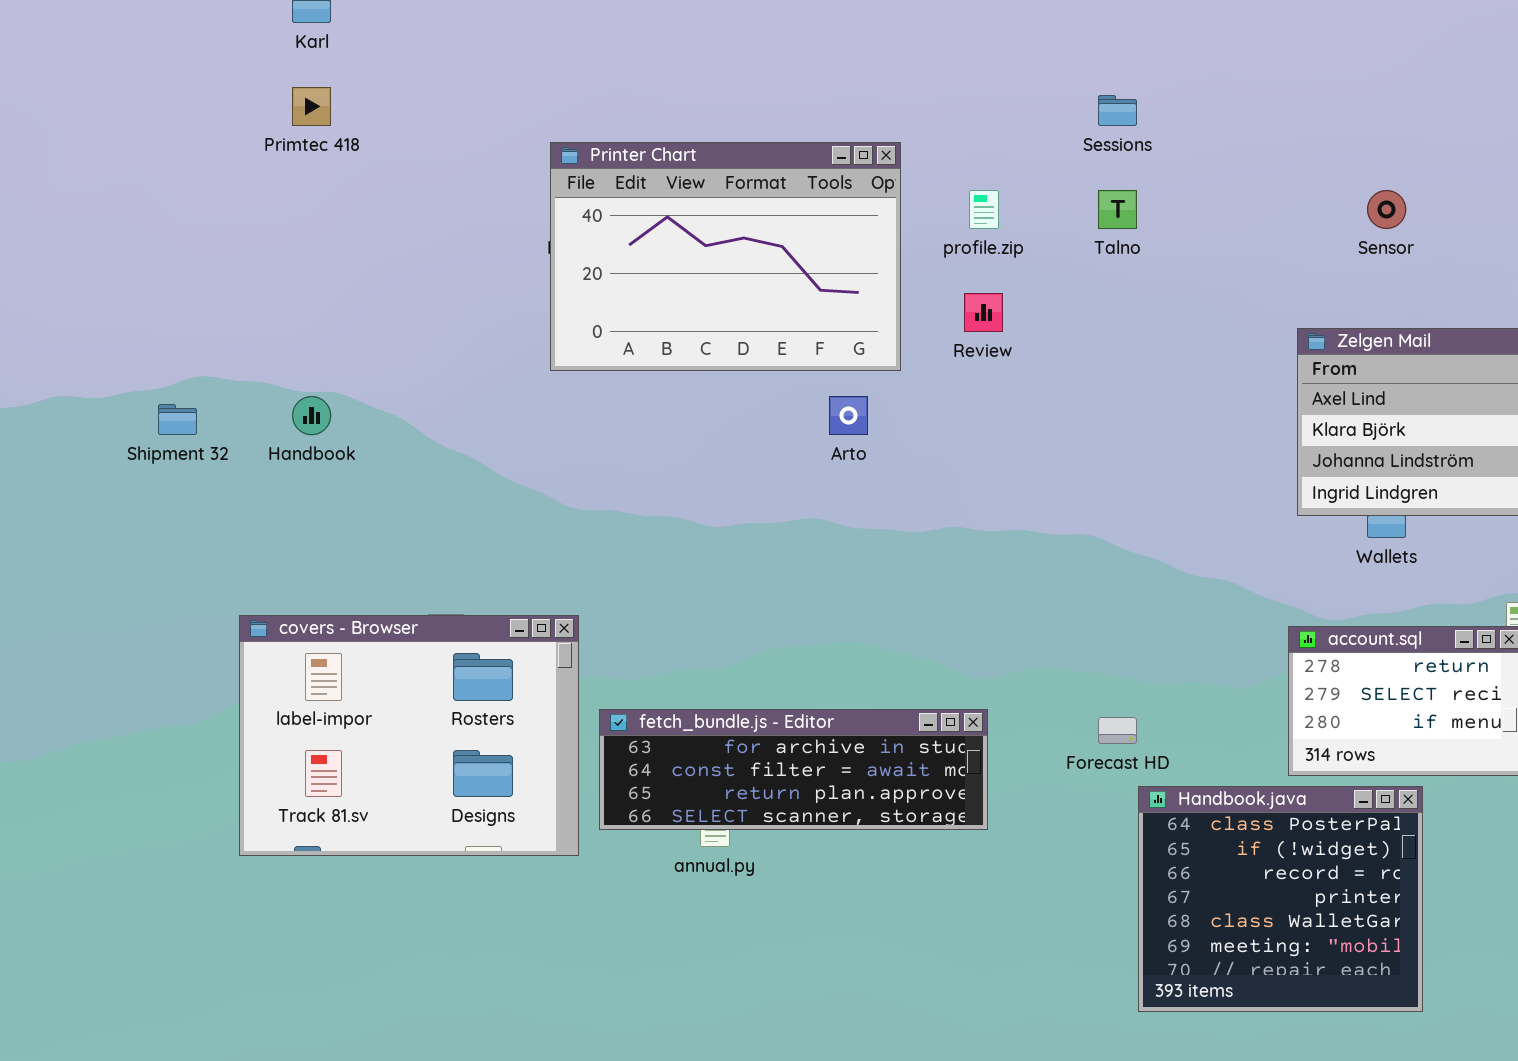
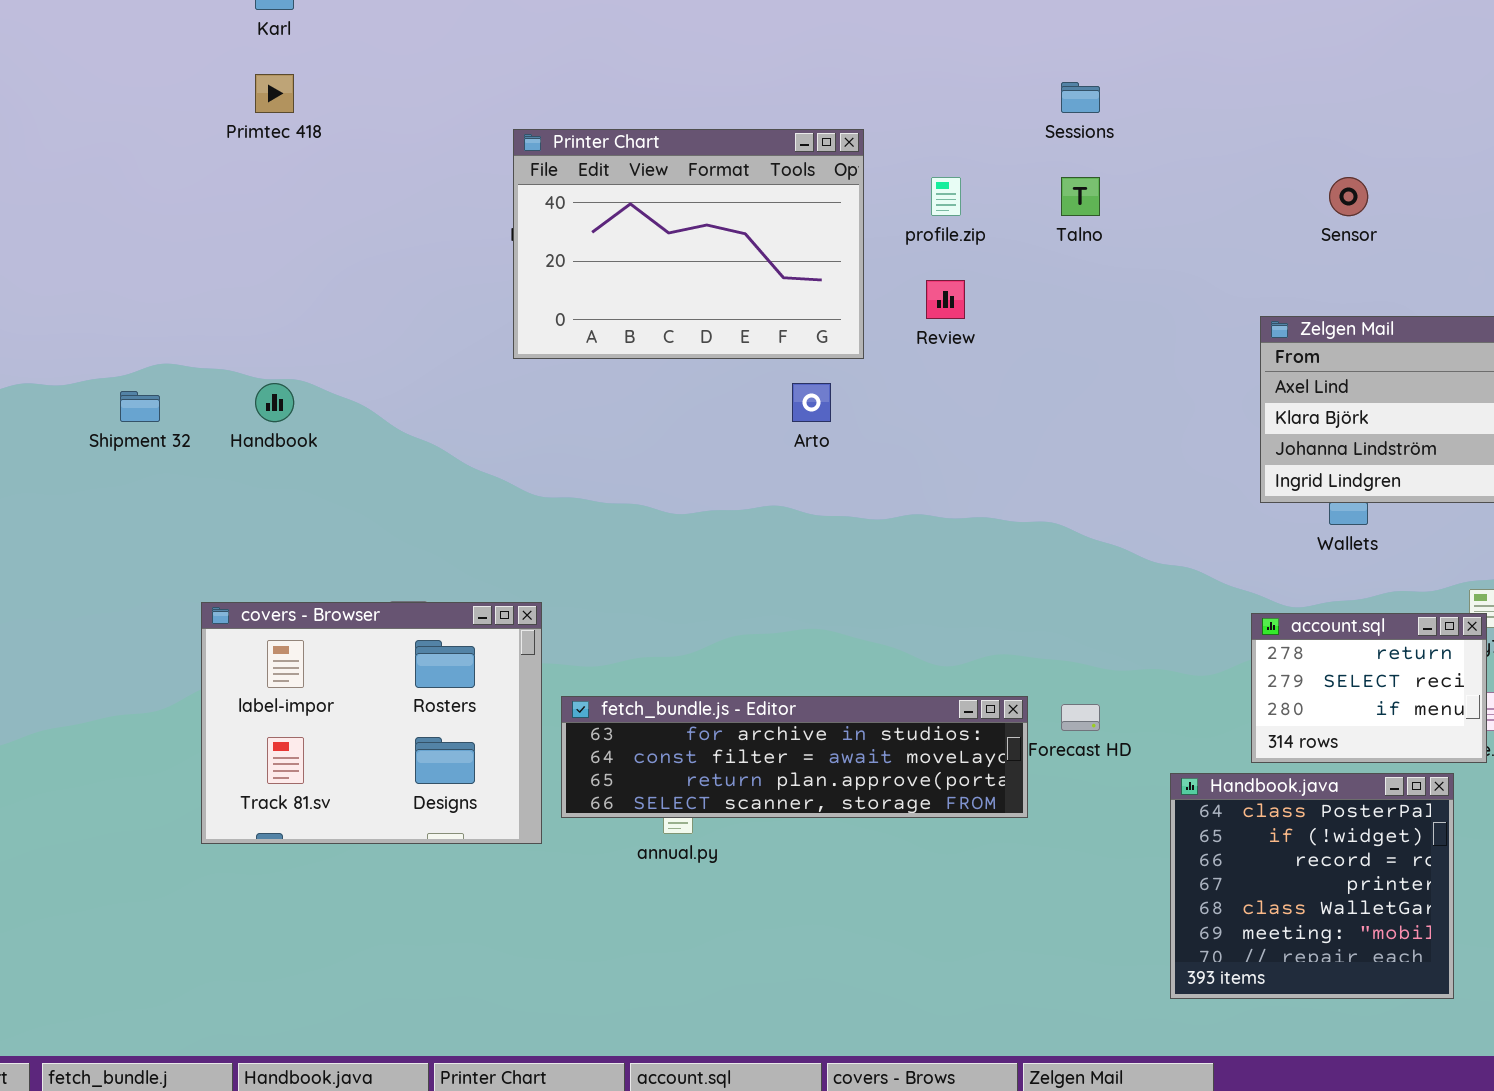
fetch_bundle.js - Editor: [599,709,988,830] -> [561,696,1028,818], resized
Handbook.java: [1138,786,1423,1012] -> [1170,773,1454,999], moved

